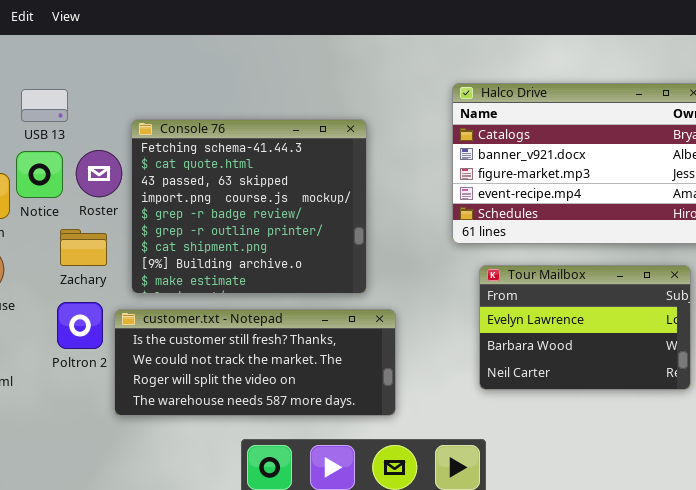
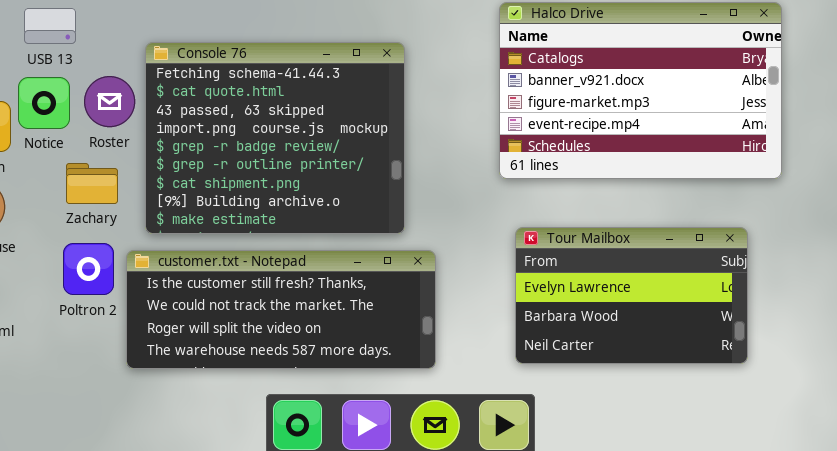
Tour Mailbox: [479,265,691,390] -> [515,227,748,364], moved

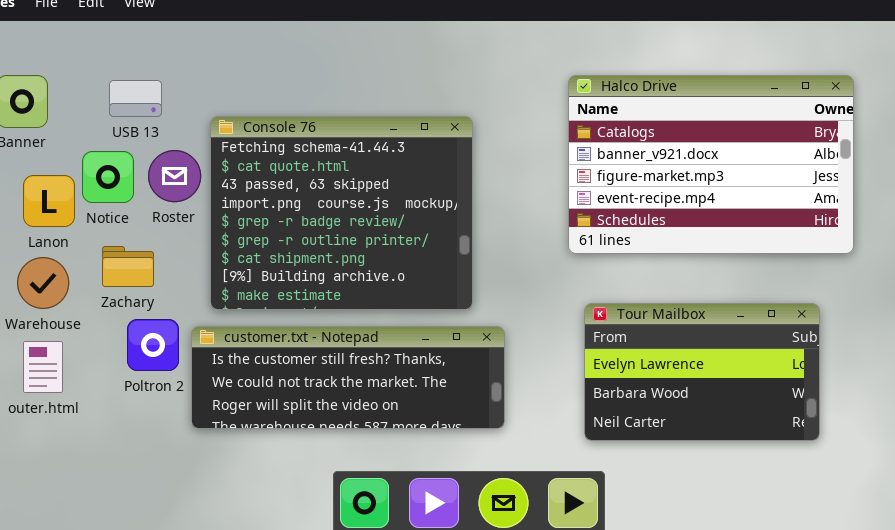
USB 13: [24,8,76,44] -> [109,80,162,117], moved
Zachary: [66,163,118,204] -> [102,246,154,287], moved
customer.txt - Notepad: [126,250,436,369] -> [191,326,505,429], resized

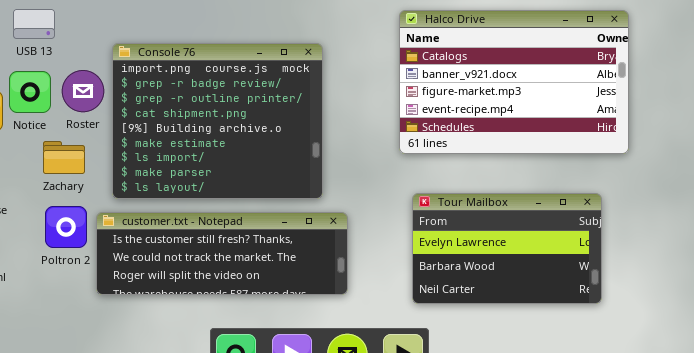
USB 13: [109,80,162,117] -> [13,9,55,39], moved
Console 76: [210,116,473,310] -> [112,43,323,199], scrolled down 3 rows
Zachary: [102,246,154,287] -> [43,141,85,174], moved

